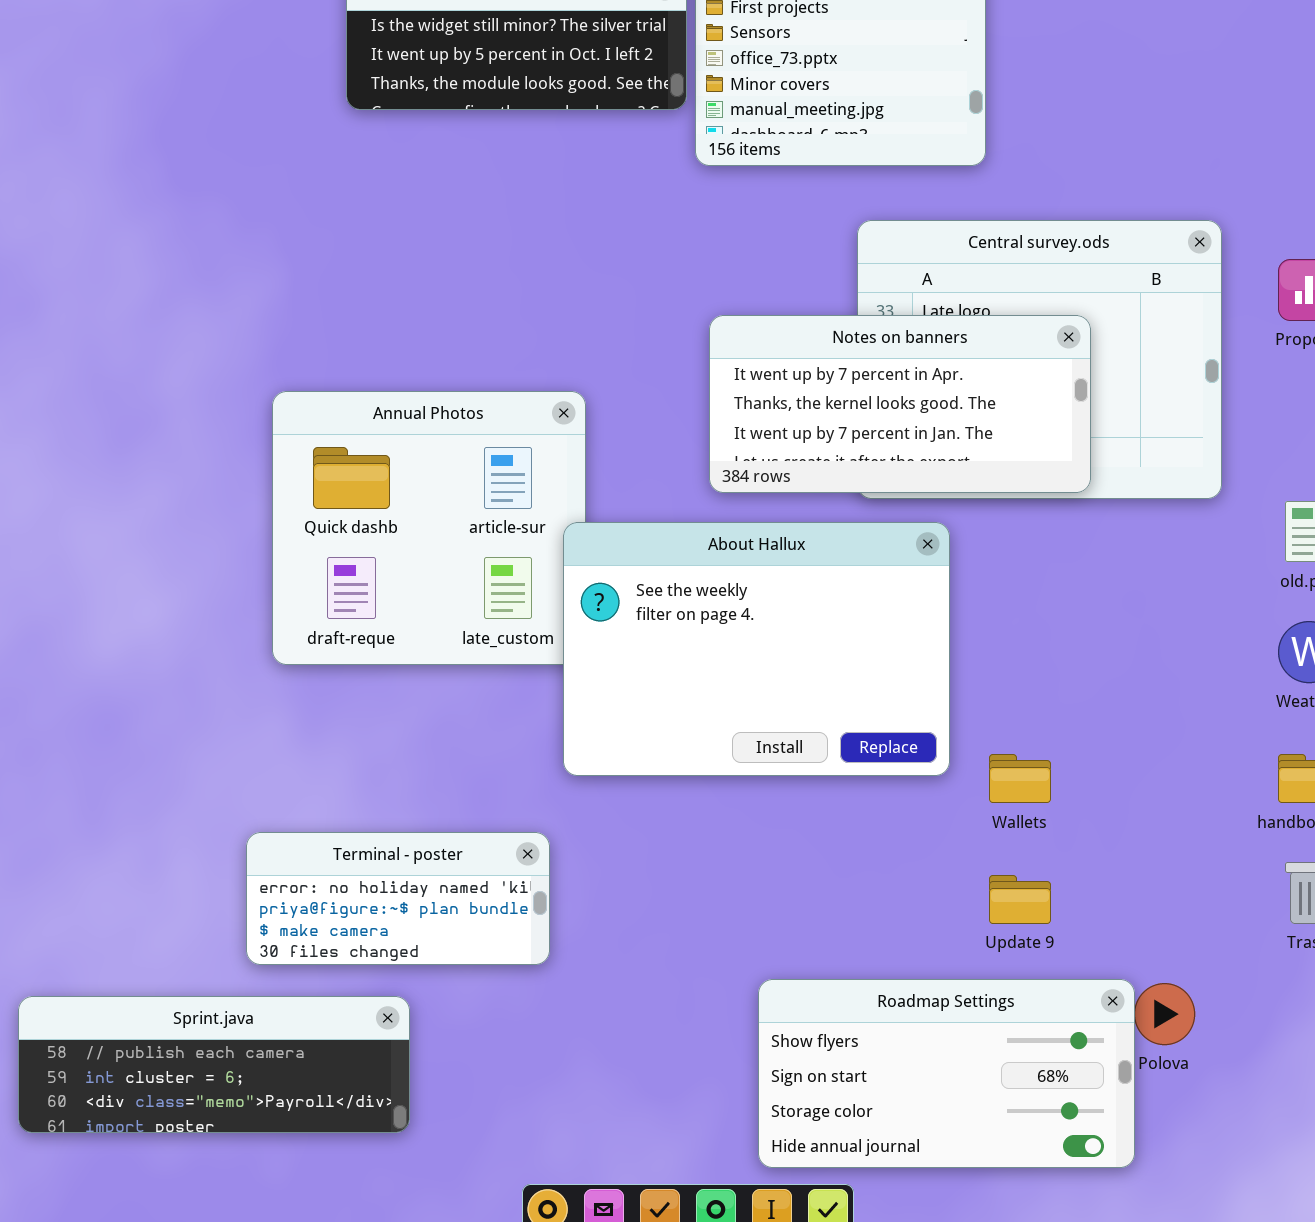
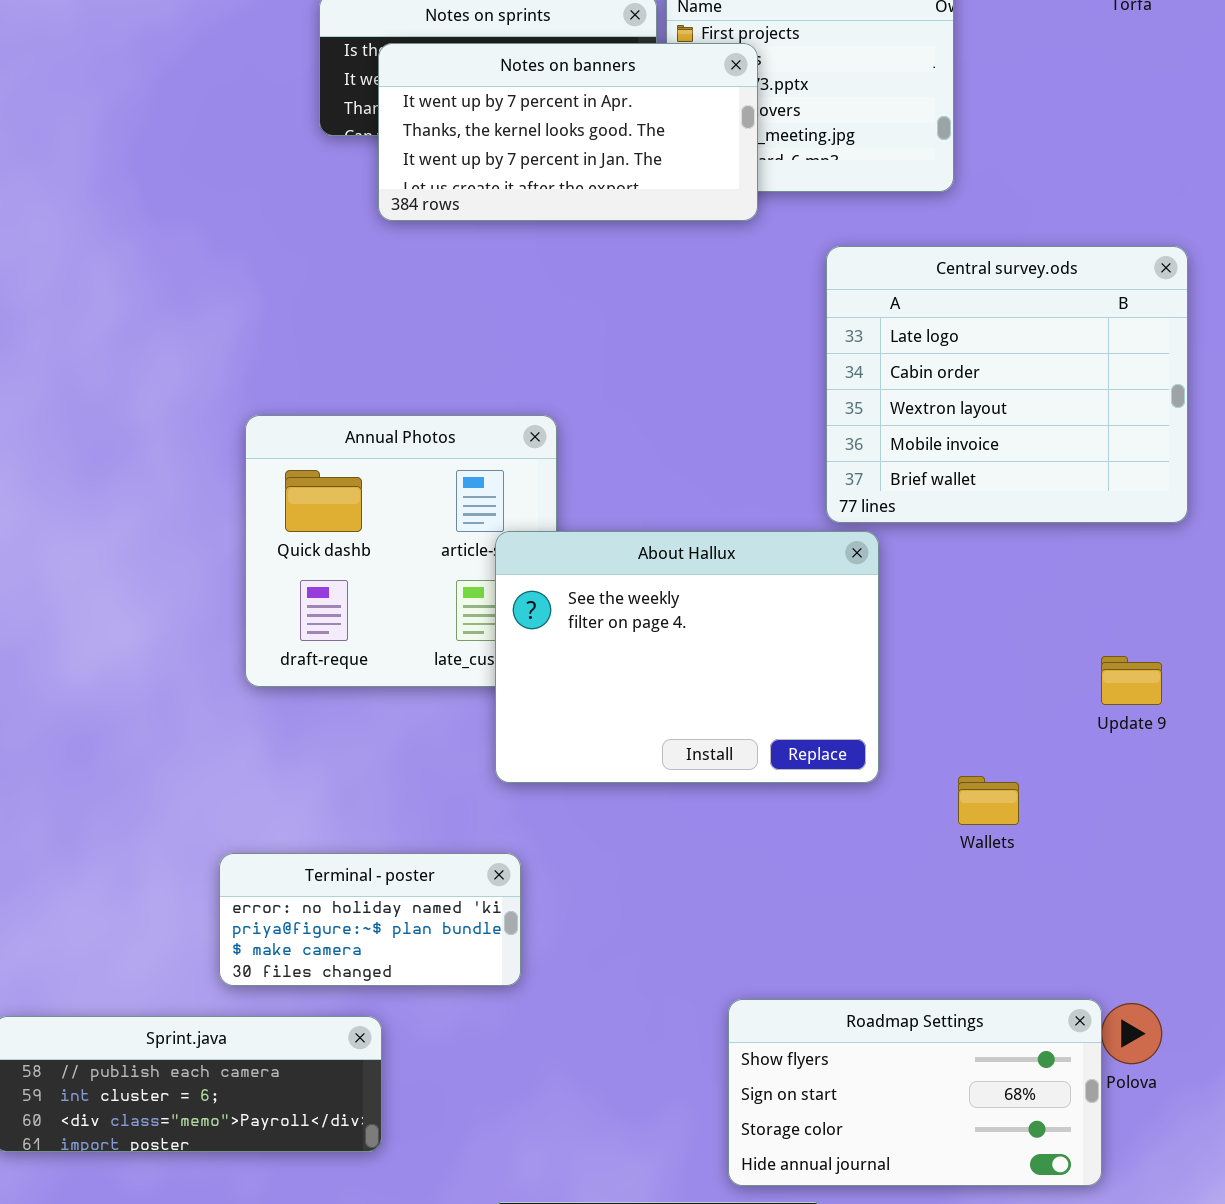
Notes on banners: [709,315,1091,493] -> [378,43,758,221], moved
About Hallux: [563,522,950,776] -> [495,531,879,783], moved
Update 9: [989,875,1051,924] -> [1101,656,1162,705], moved

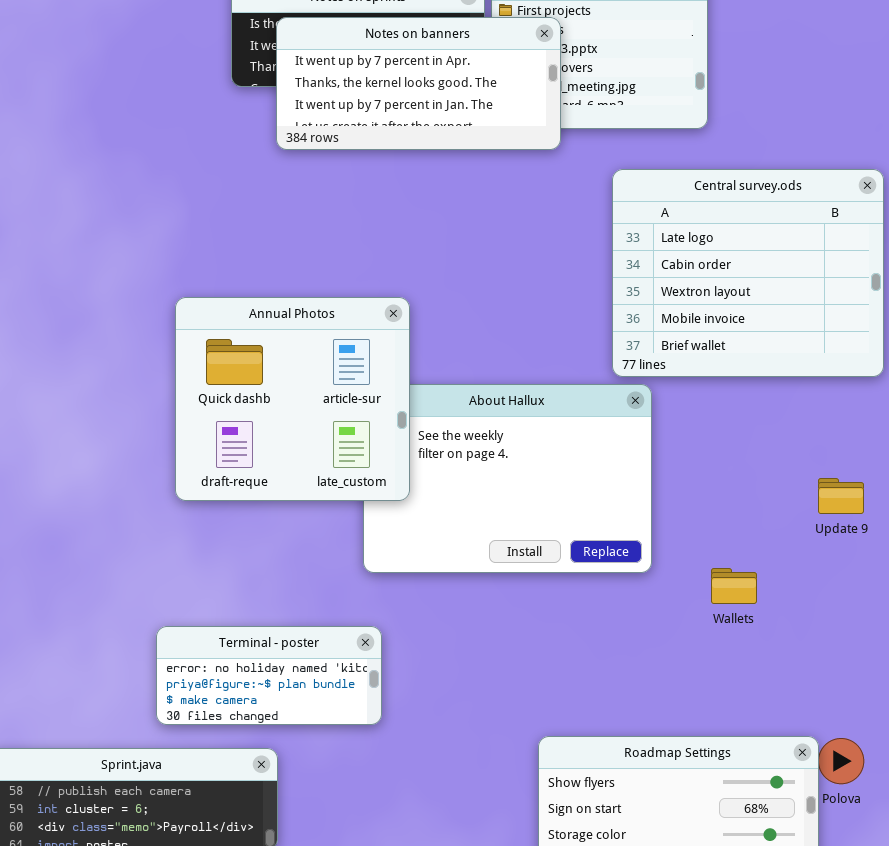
Annual Photos: [245,415,557,687] -> [175,297,410,501], raised

